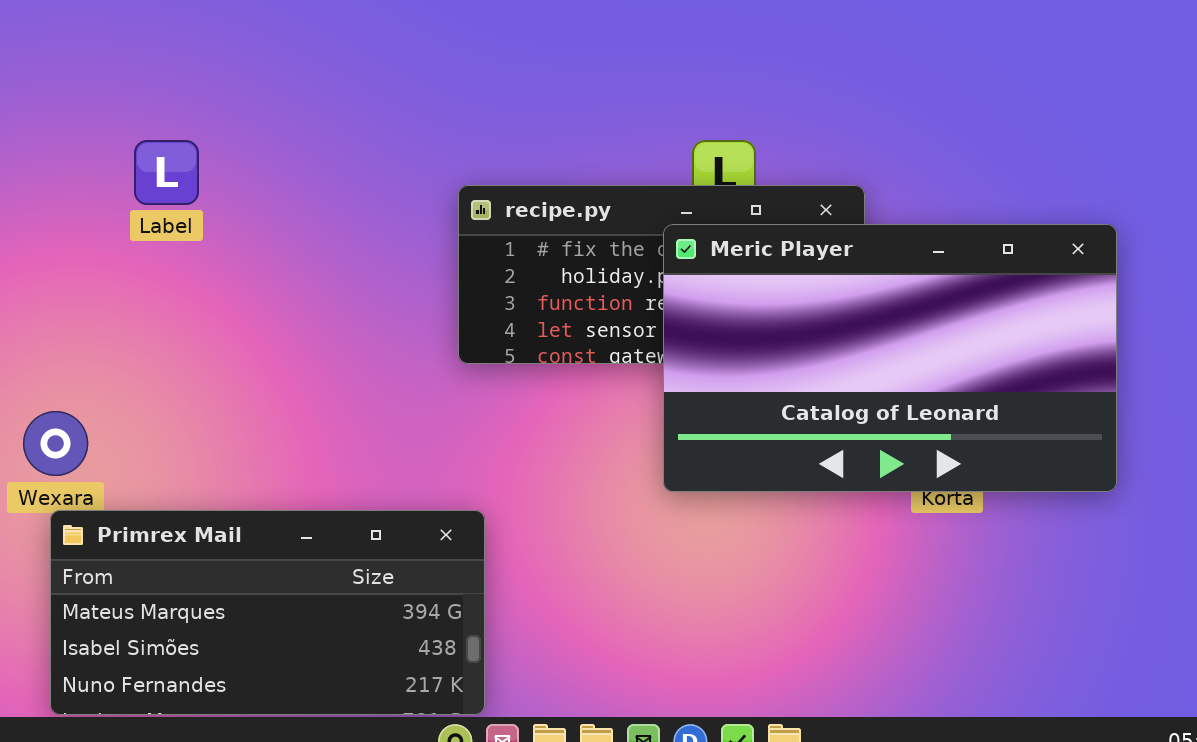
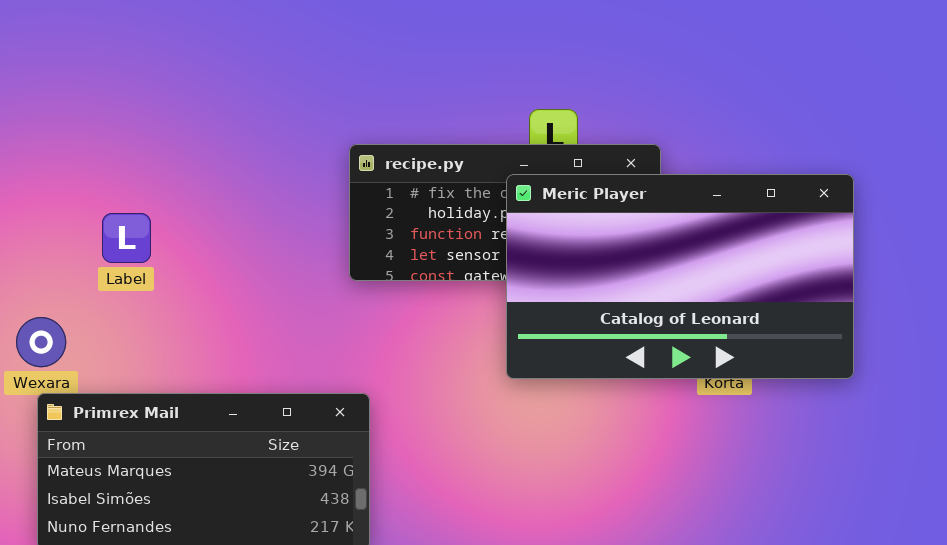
Label: [134,140,199,205] -> [102,213,151,263], moved

